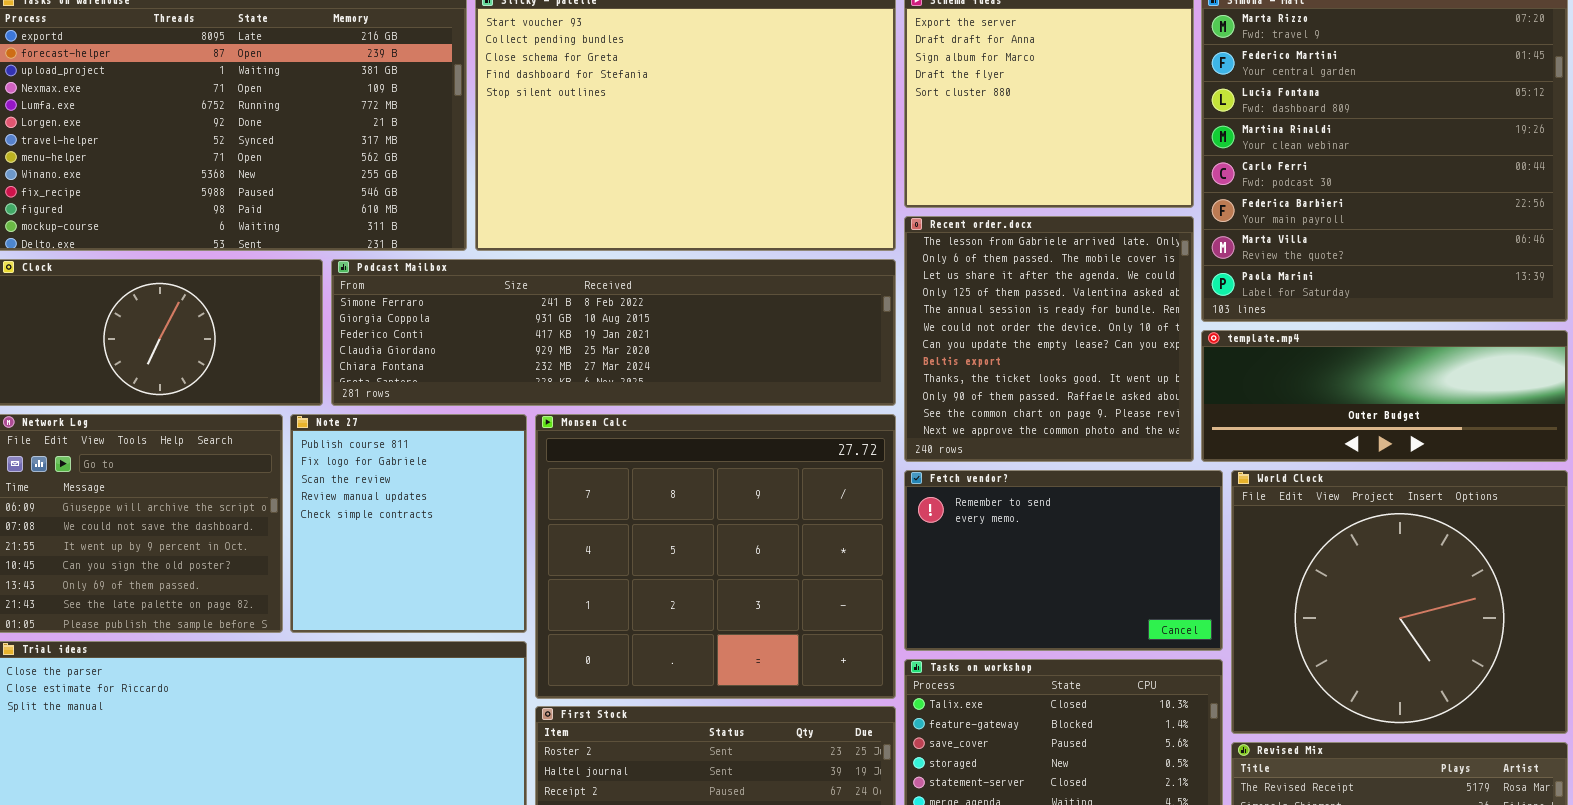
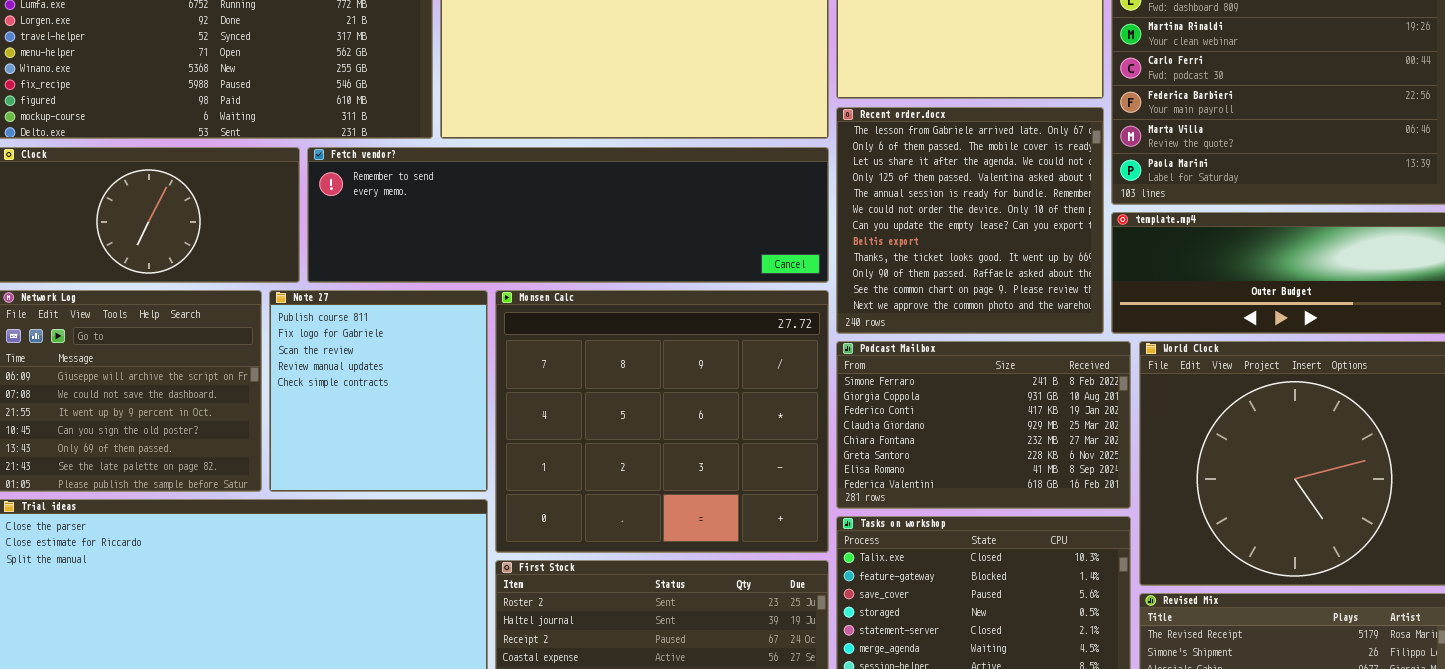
Podcast Mailbox: [331,259,896,406] -> [836,341,1131,509], moved, resized
Fetch vendor?: [904,470,1223,651] -> [307,147,829,283], moved, resized

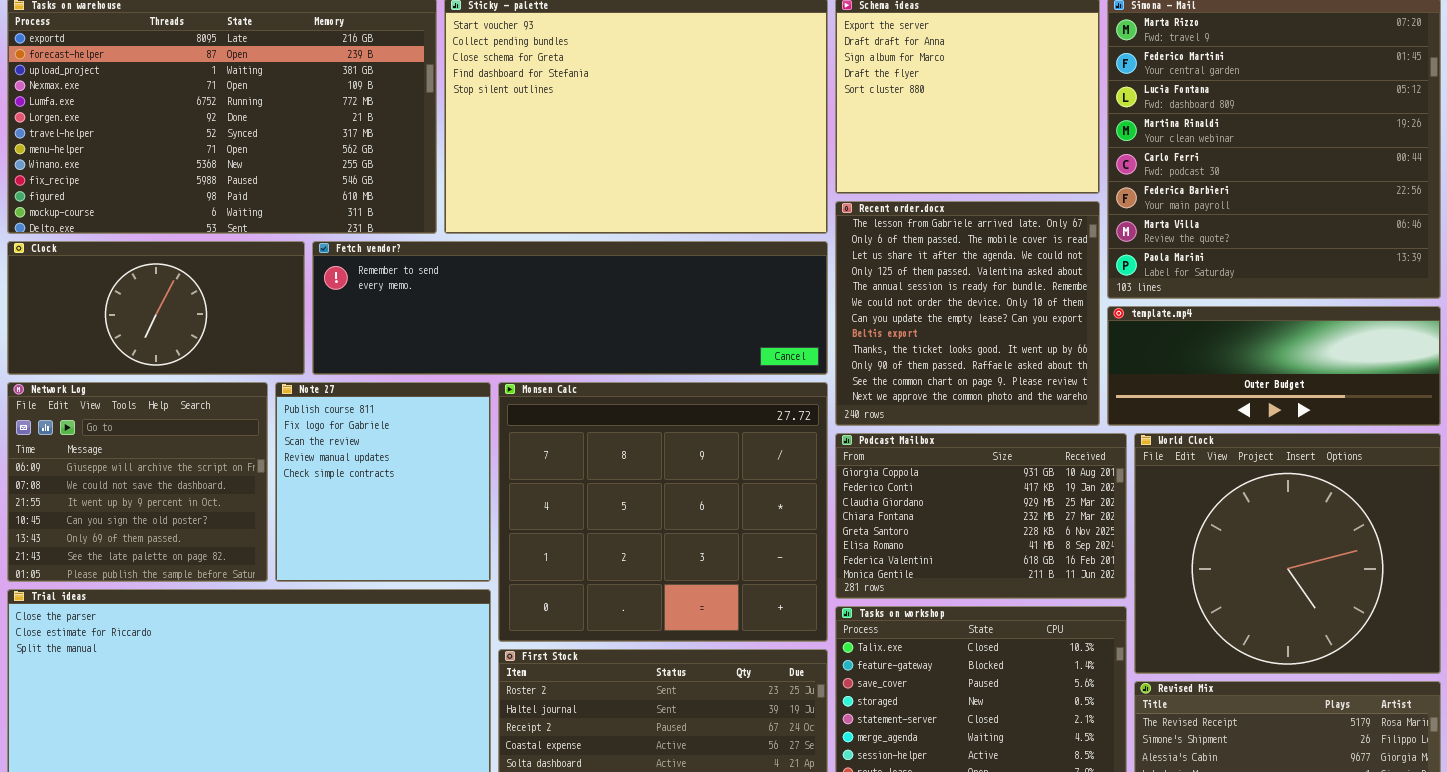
Podcast Mailbox: [836,341,1131,509] -> [835,433,1127,599], scrolled down 1 row

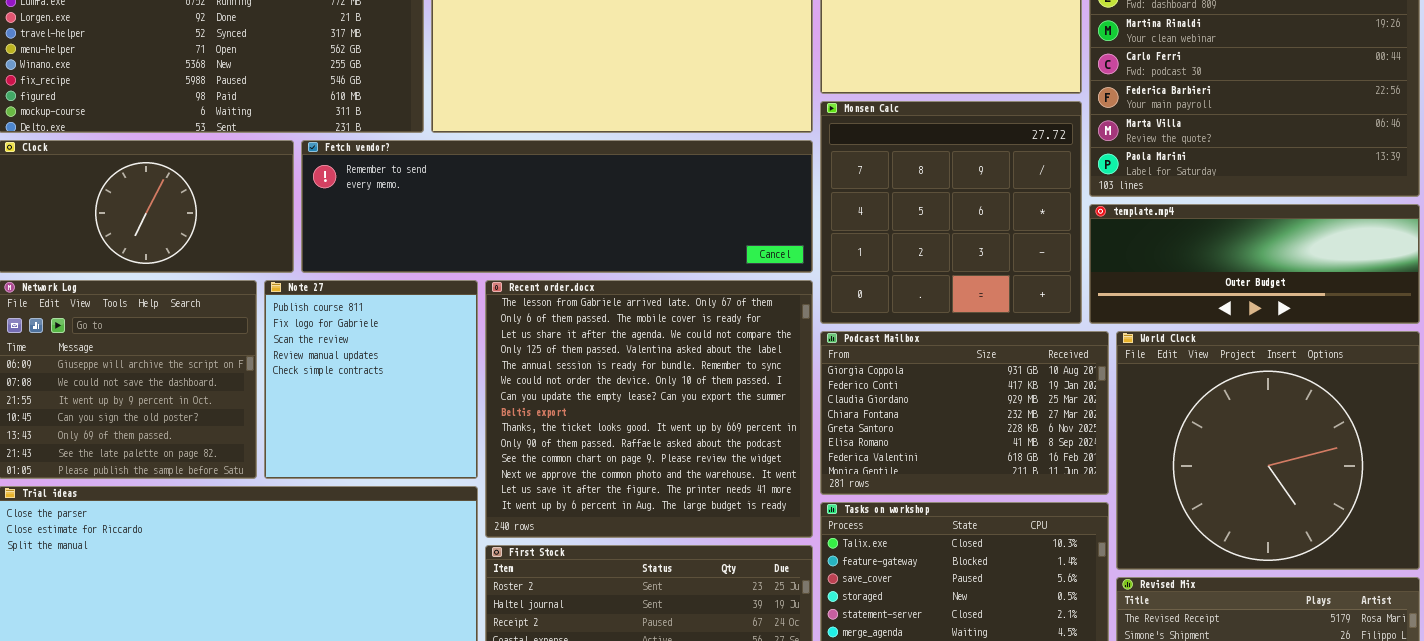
Recent order.docx: [835,201,1100,426] -> [485,280,813,538], moved, resized
Monsen Calc: [498,382,828,642] -> [820,101,1082,324], moved, resized

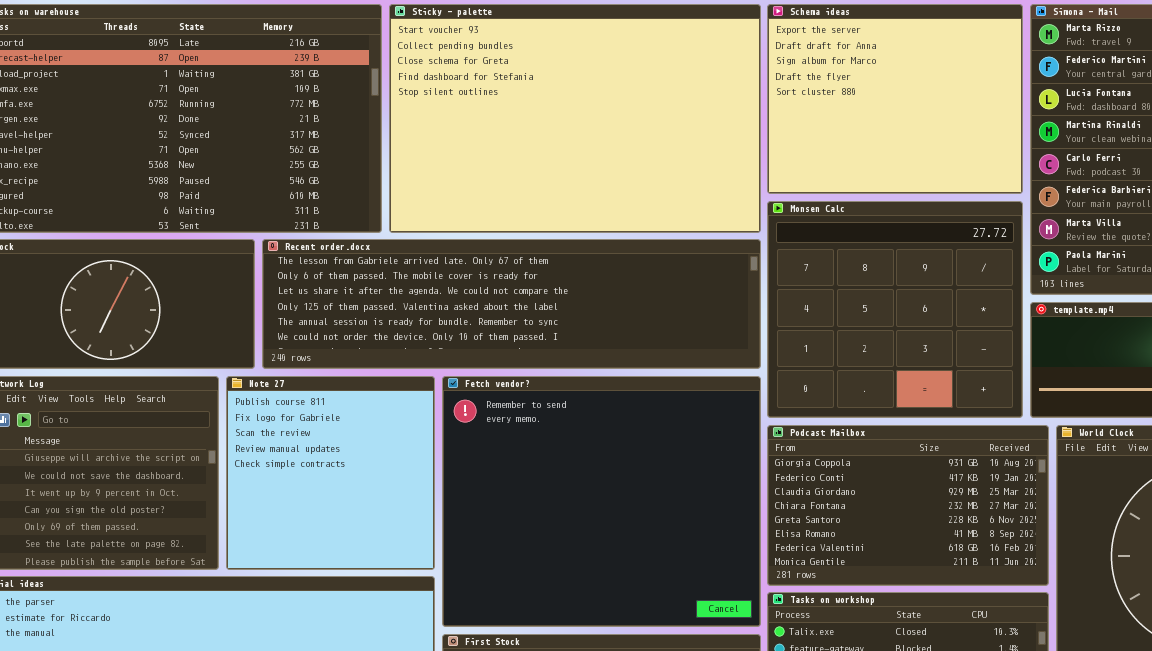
Fetch vendor?: [301,140,813,273] -> [442,376,761,627], moved, resized
Recent order.docx: [485,280,813,538] -> [262,239,761,369], moved, resized

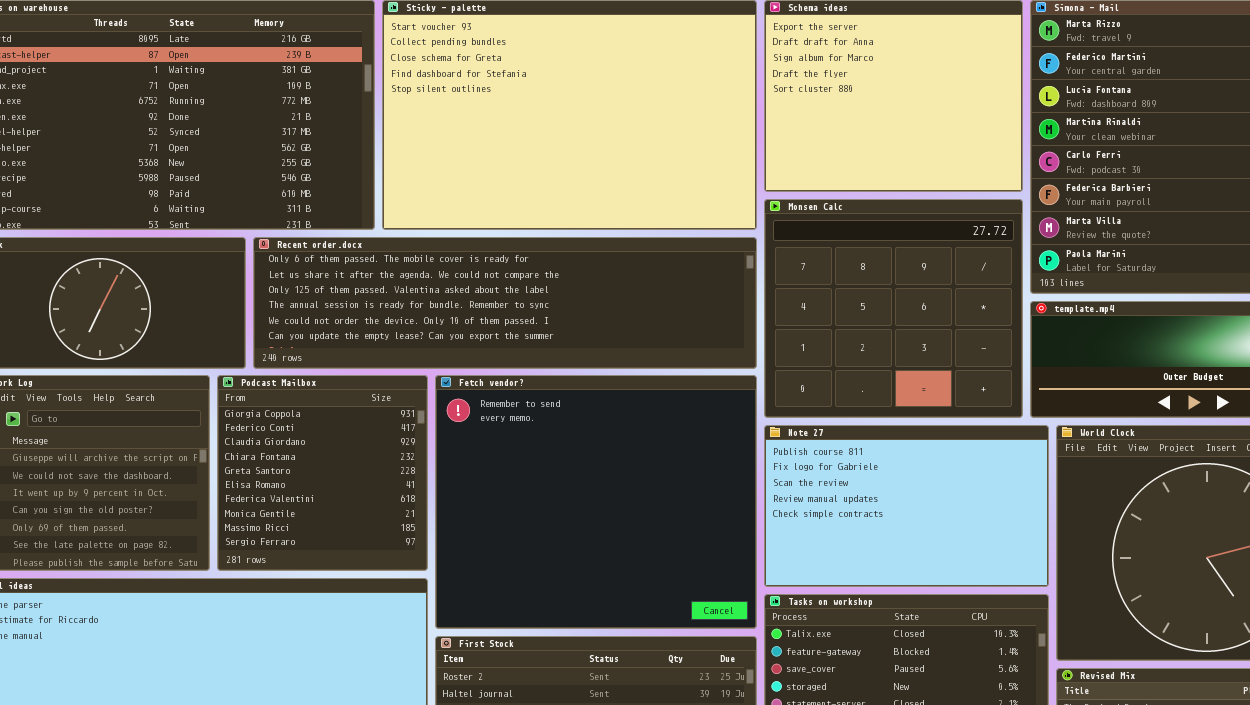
Recent order.docx: [262,239,761,369] -> [253,237,757,369], scrolled down 1 row
Note 27: [226,376,435,570] -> [764,425,1049,587], moved, resized
Podcast Mailbox: [767,425,1049,586] -> [217,375,428,571], moved, resized

